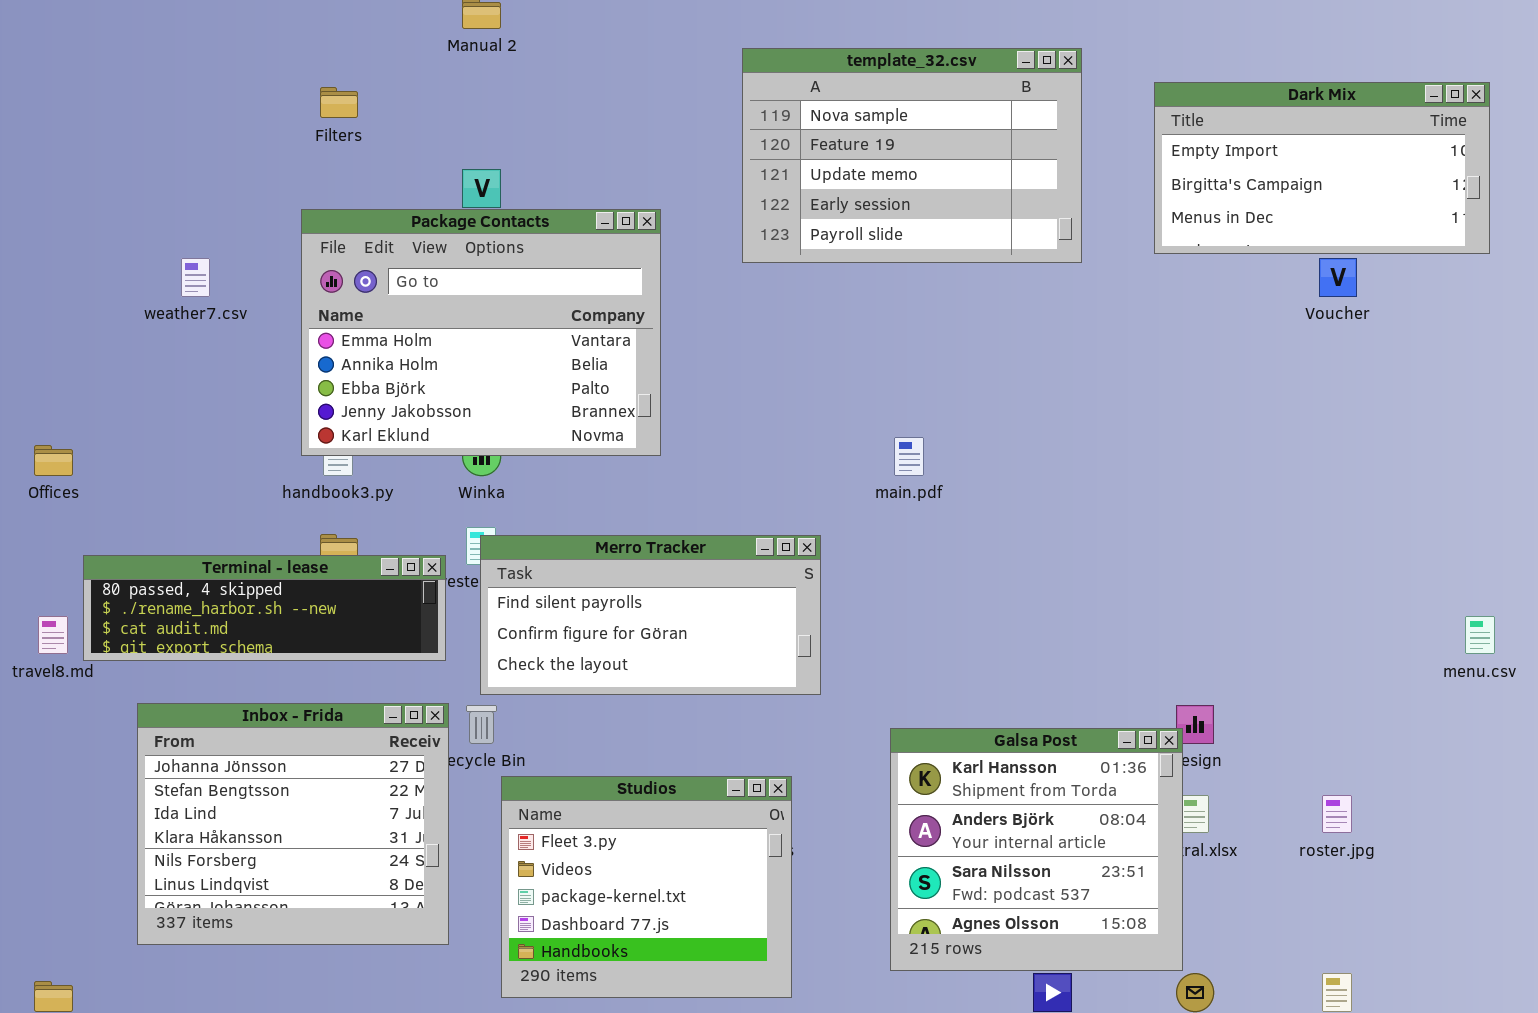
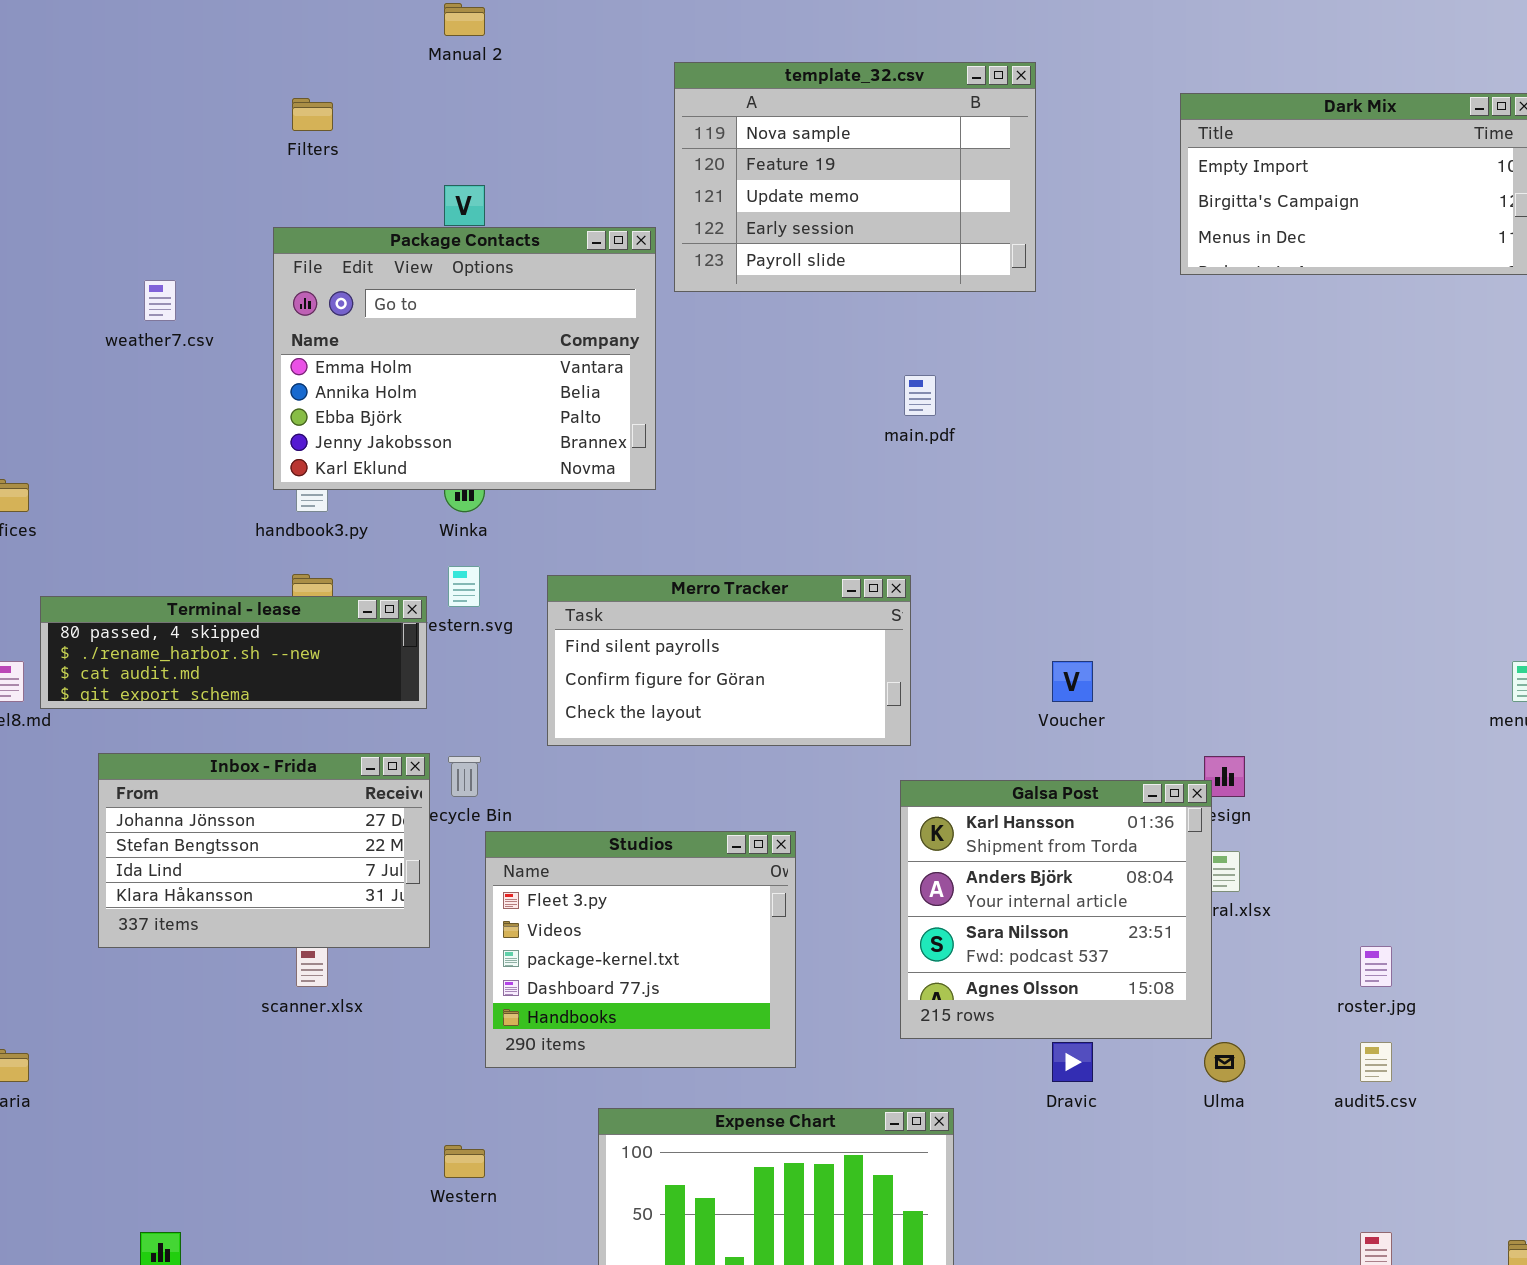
template_32.csv: [742,48,1082,263] -> [674,62,1036,292], moved
Voucher: [1319,258,1357,297] -> [1052,661,1093,702], moved
main.pdf: [894,437,924,476] -> [904,375,936,416], moved
Merro Tracker: [480,535,821,695] -> [547,575,911,746], moved
Inbox - Frida: [137,703,449,945] -> [98,753,430,948], resized
roster.jpg: [1322,795,1352,833] -> [1360,946,1392,987], moved

